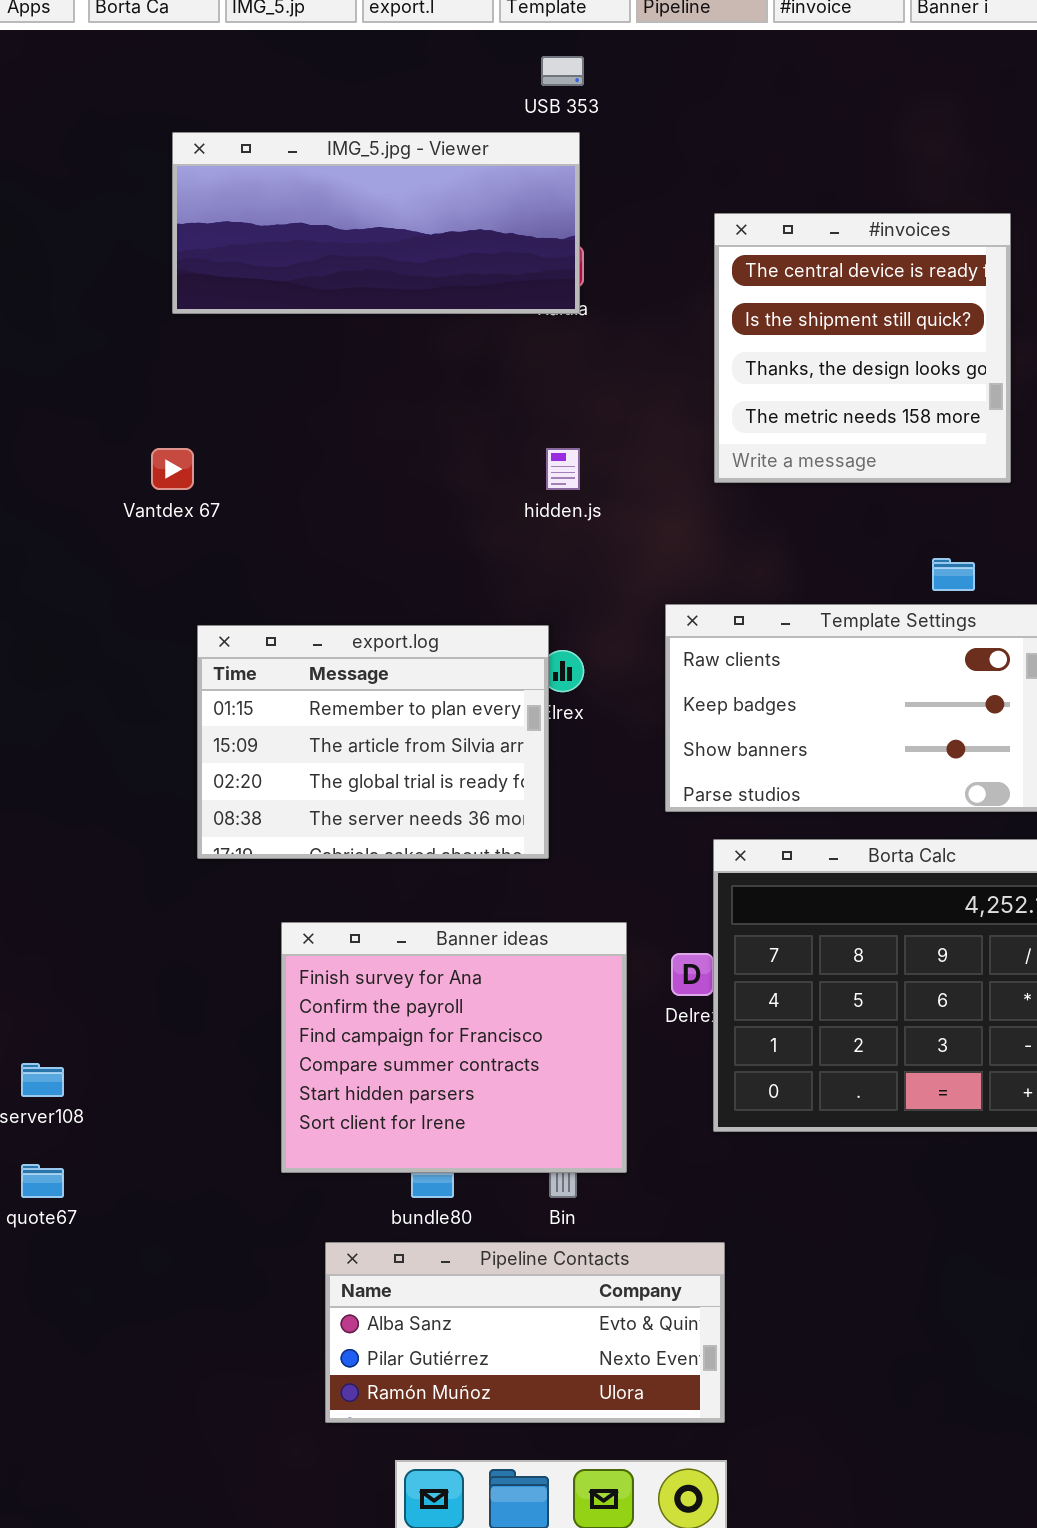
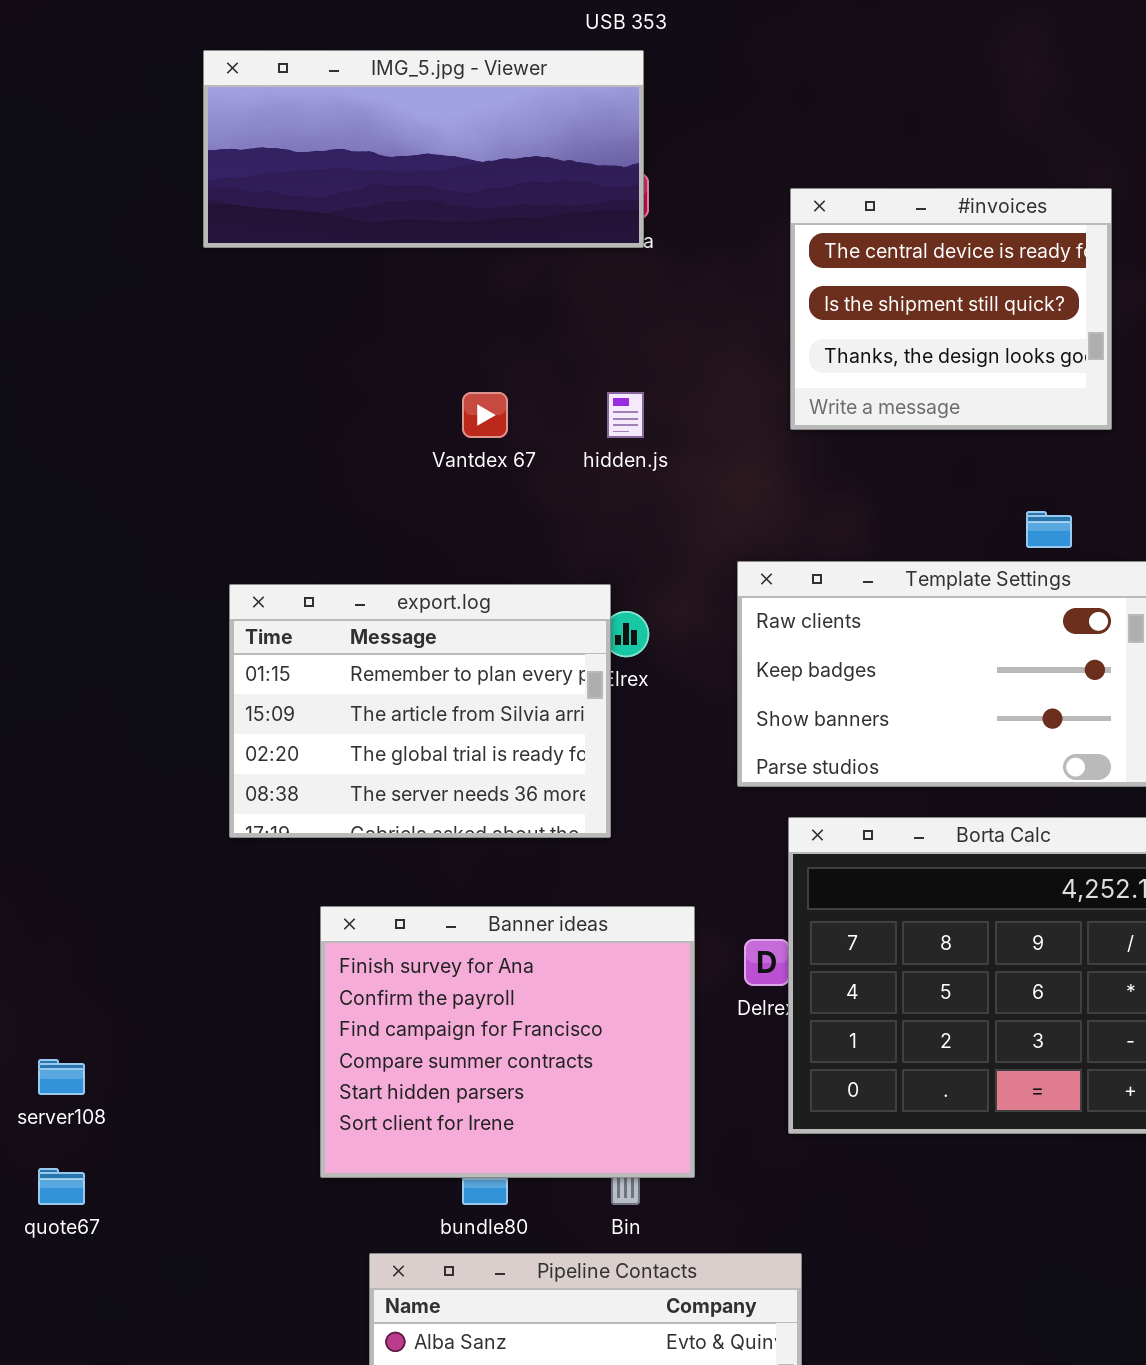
#invoices: [714,213,1011,483] -> [790,188,1112,430], resized
Vantdex 67: [151,448,194,490] -> [462,392,508,438], moved

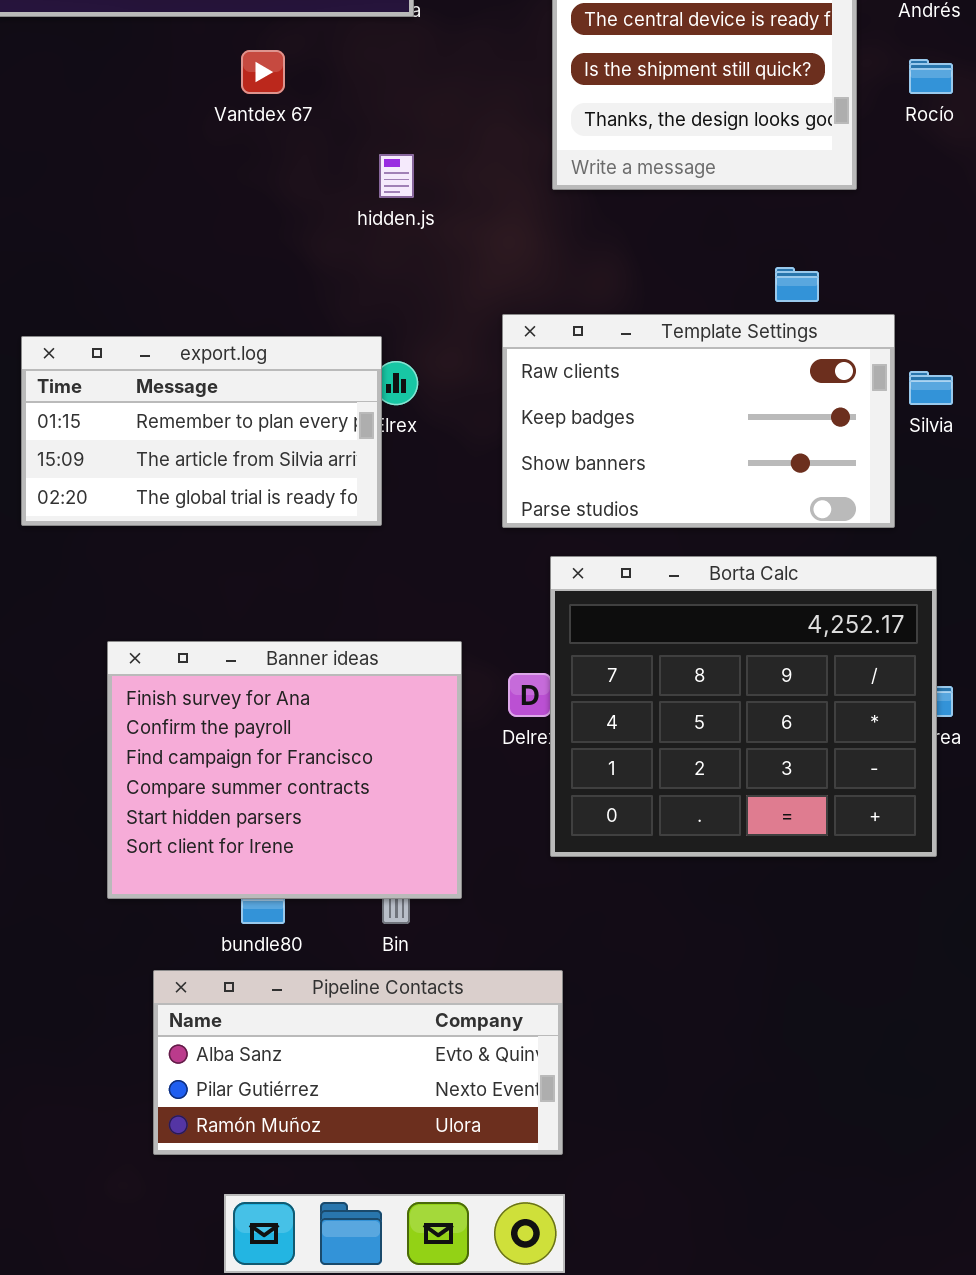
Vantdex 67: [462,392,508,438] -> [241,50,285,94], moved
export.log: [229,584,611,838] -> [21,336,382,526], resized

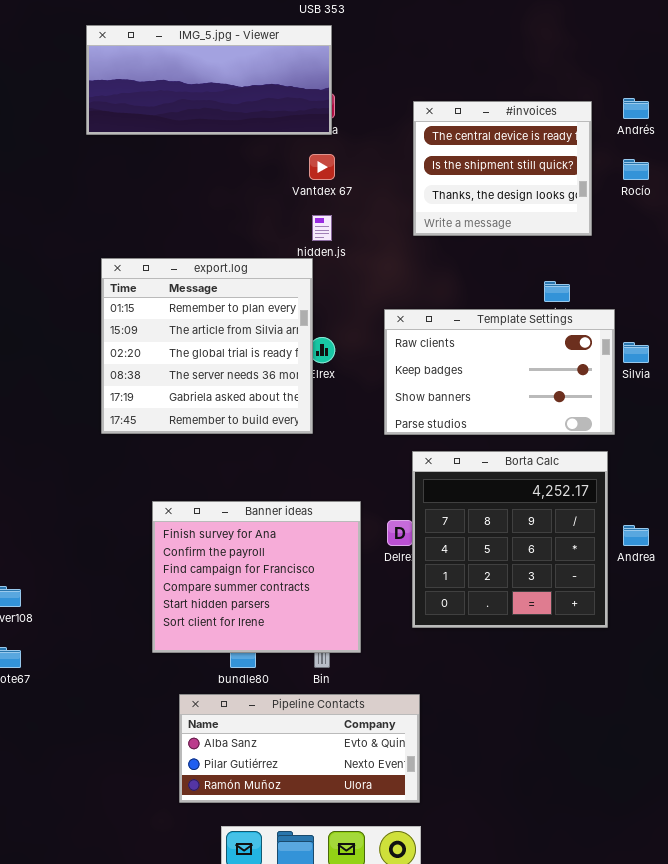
Vantdex 67: [241,50,285,94] -> [309,154,335,180], moved
export.log: [21,336,382,526] -> [101,258,313,434], resized
Borta Calc: [550,556,937,857] -> [412,451,608,628], resized

